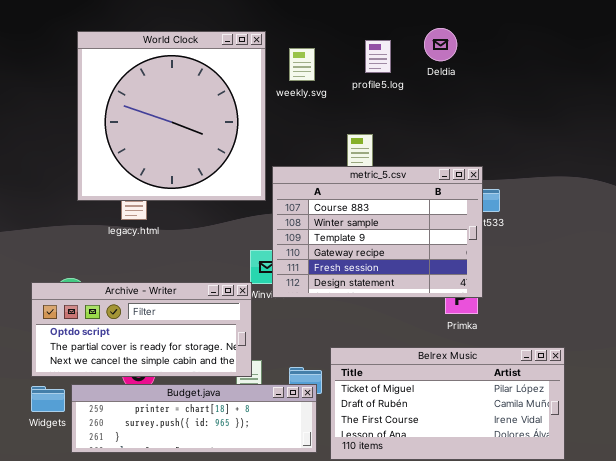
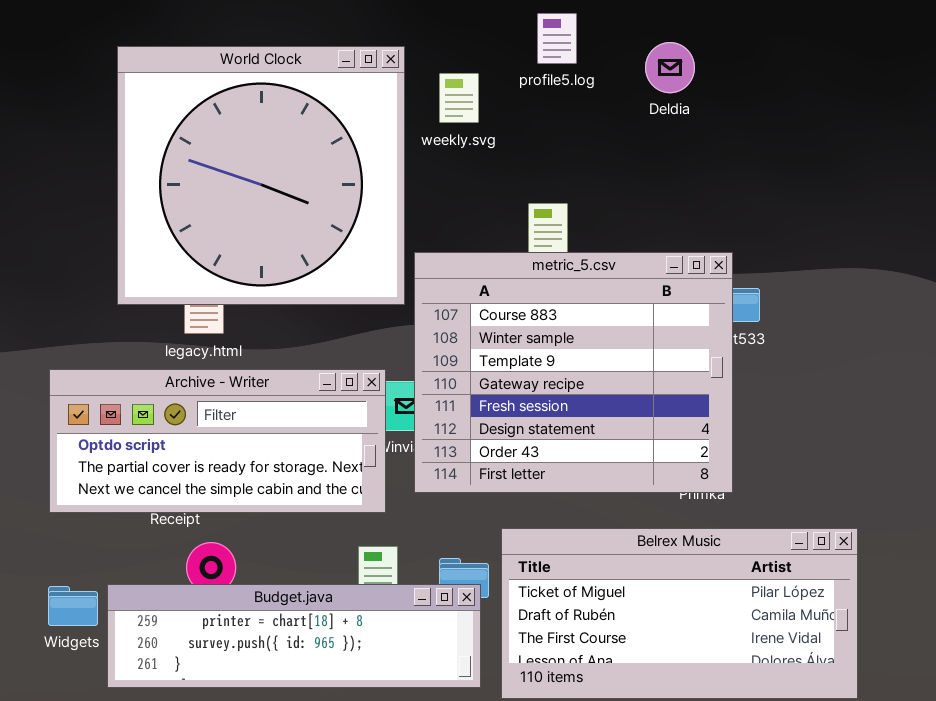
profile5.log: [365,40,391,73] -> [537,13,577,64], moved
metric_5.csv: [272,166,483,298] -> [414,252,733,493], resized
Archive - Writer: [31,282,252,377] -> [49,369,386,513], moved

